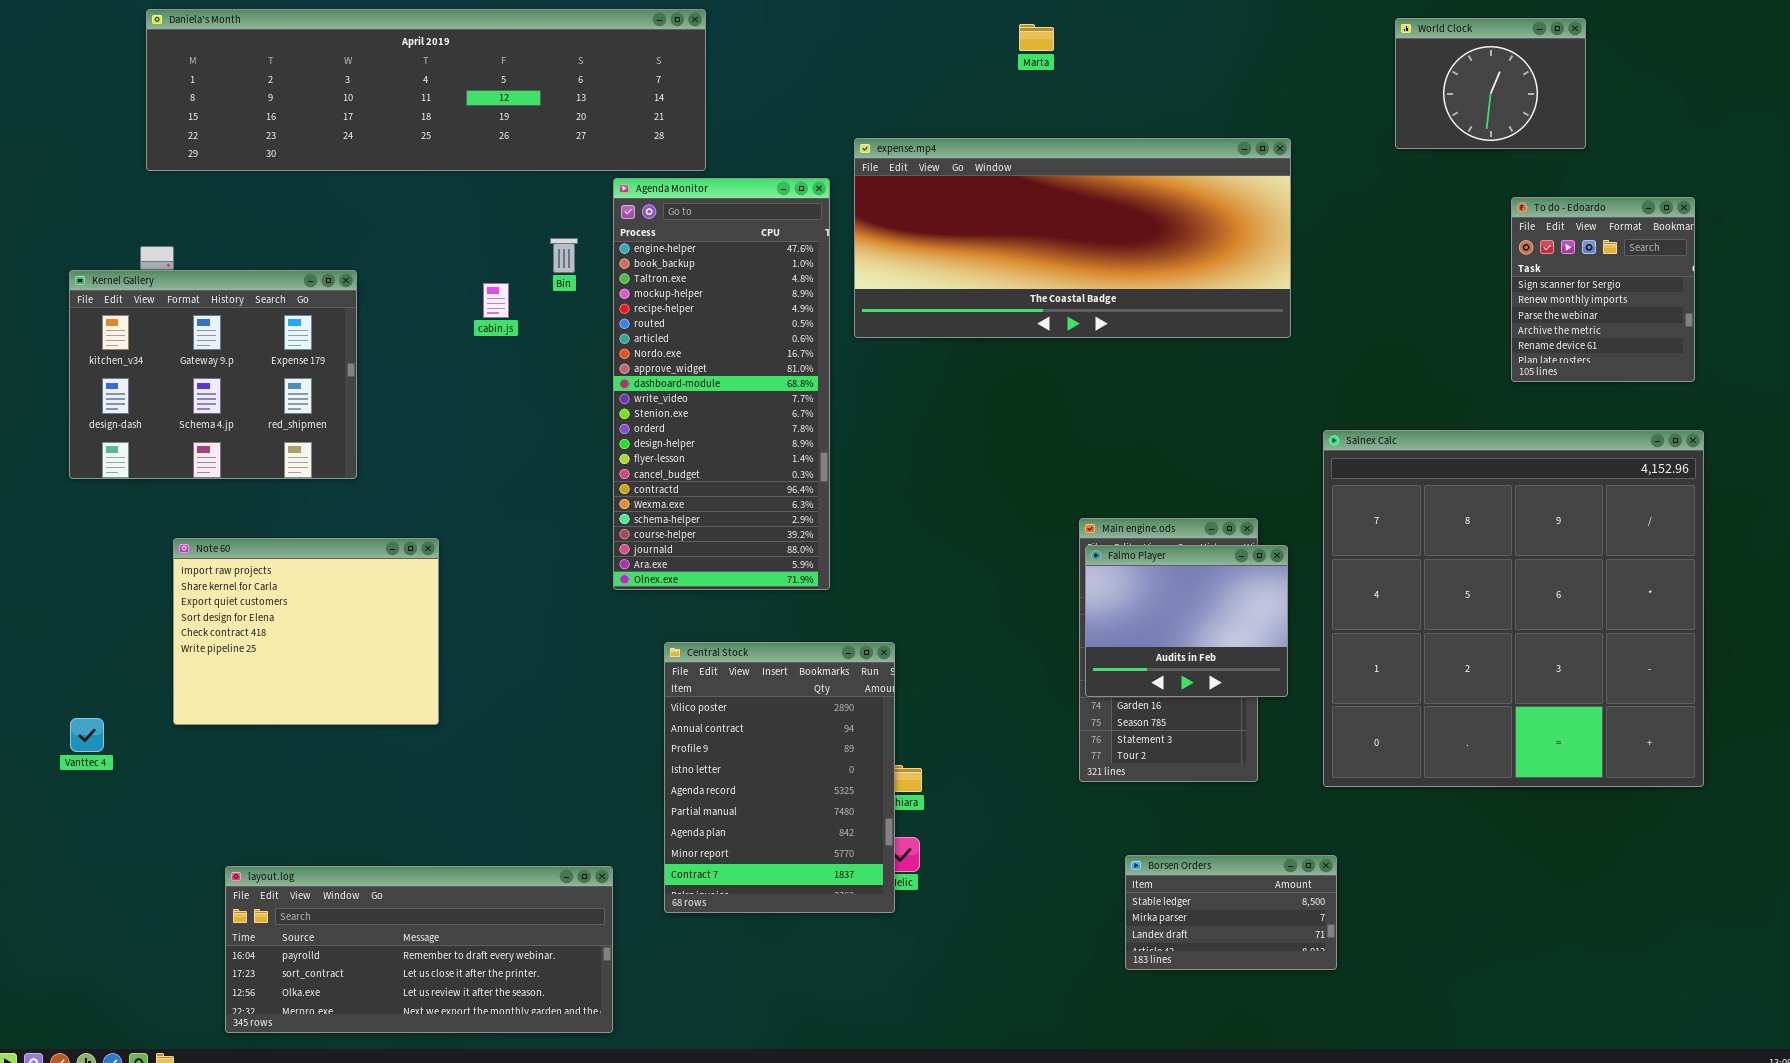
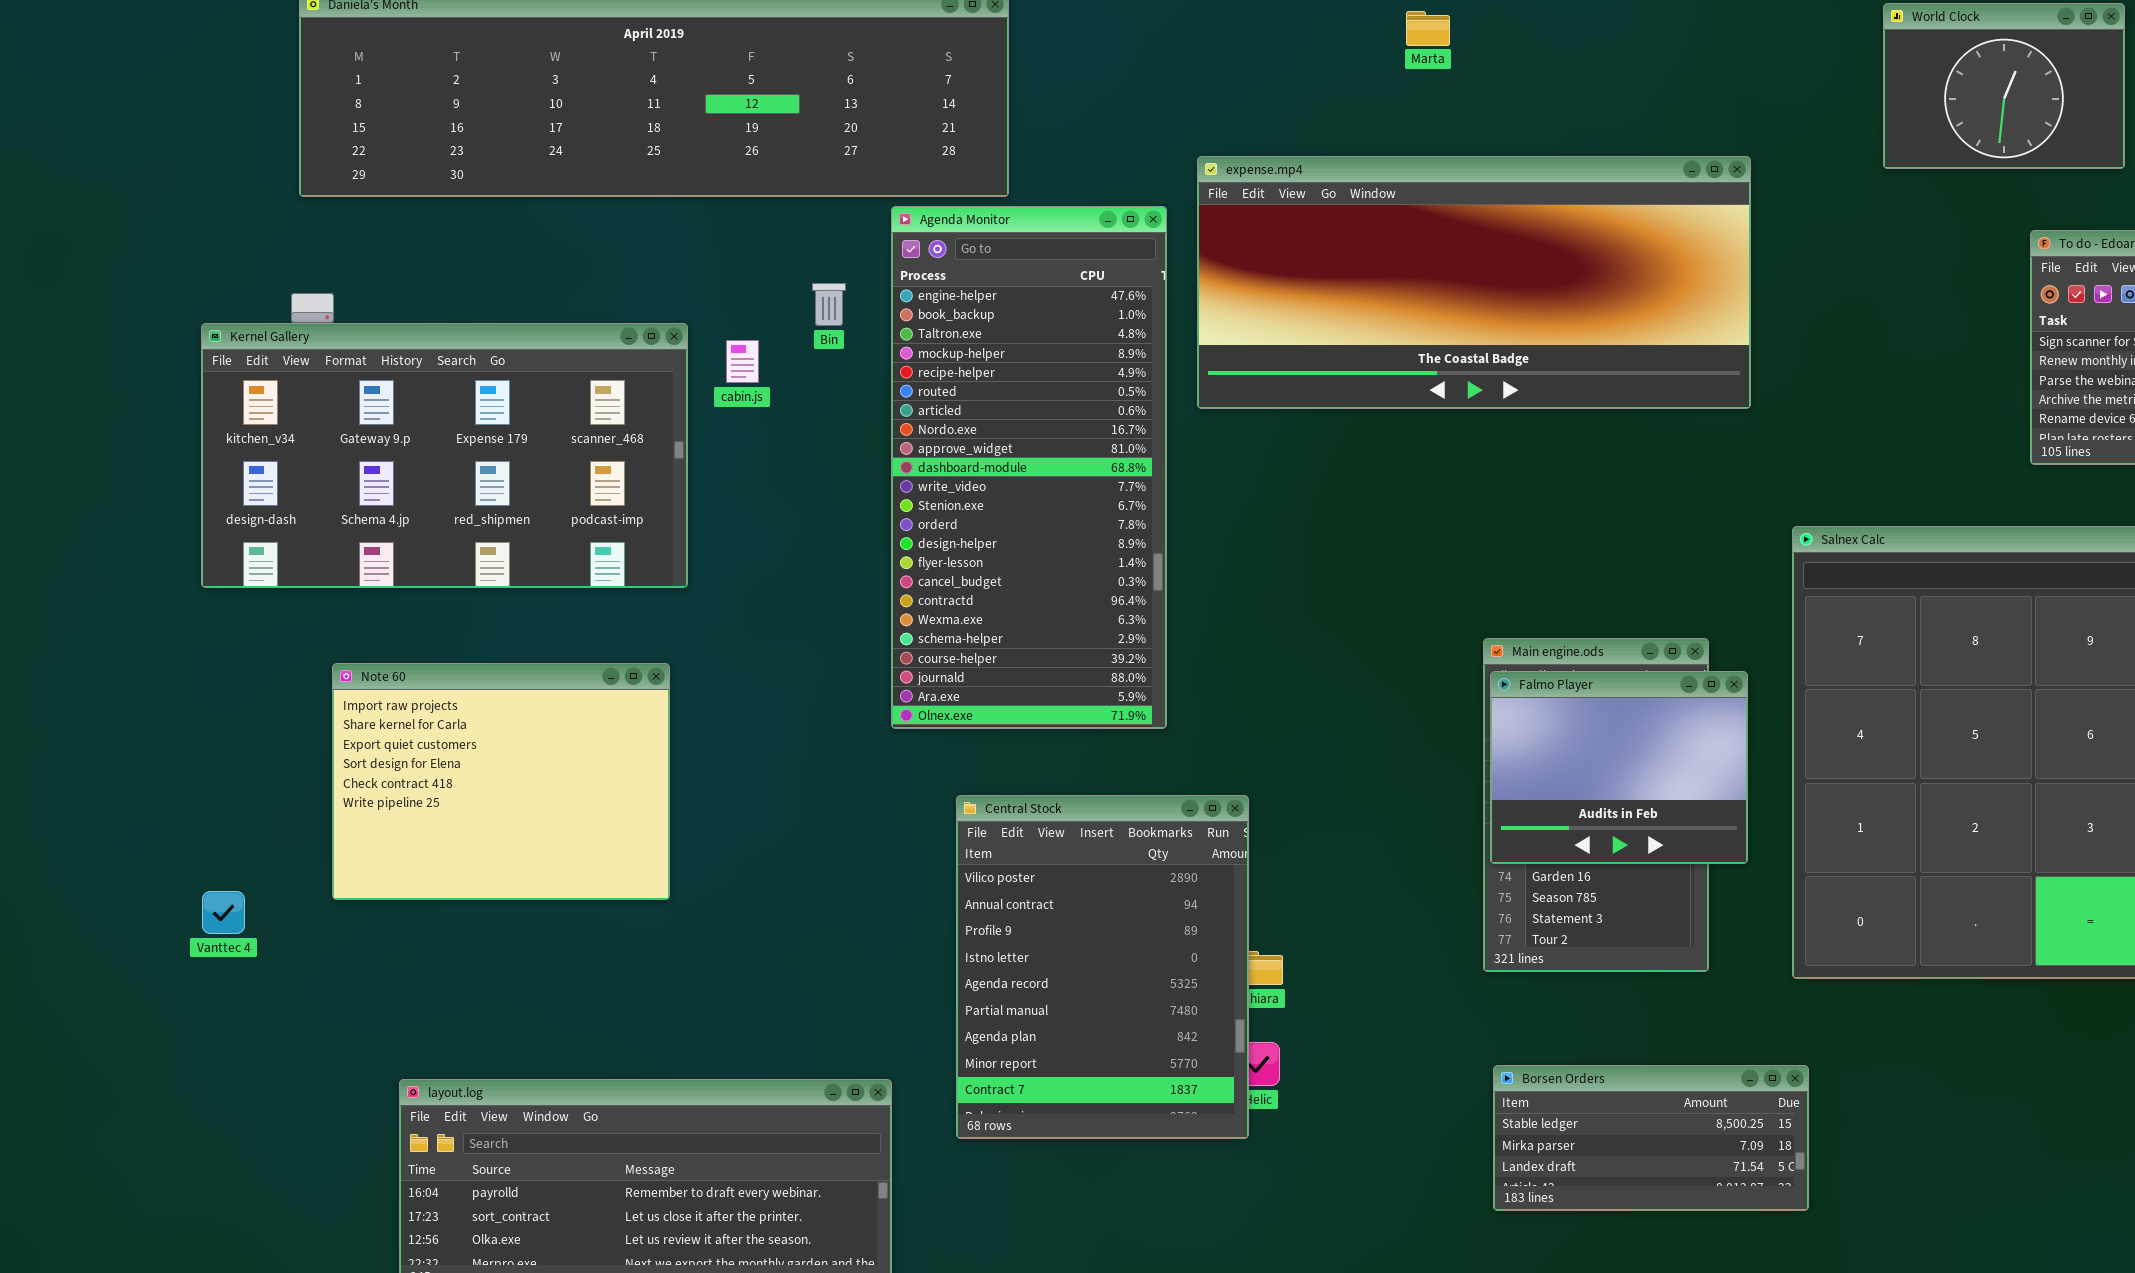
Kernel Gallery: [69,270,357,479] -> [201,323,688,588], resized
Borsen Orders: [1125,855,1337,970] -> [1493,1065,1809,1211], resized

